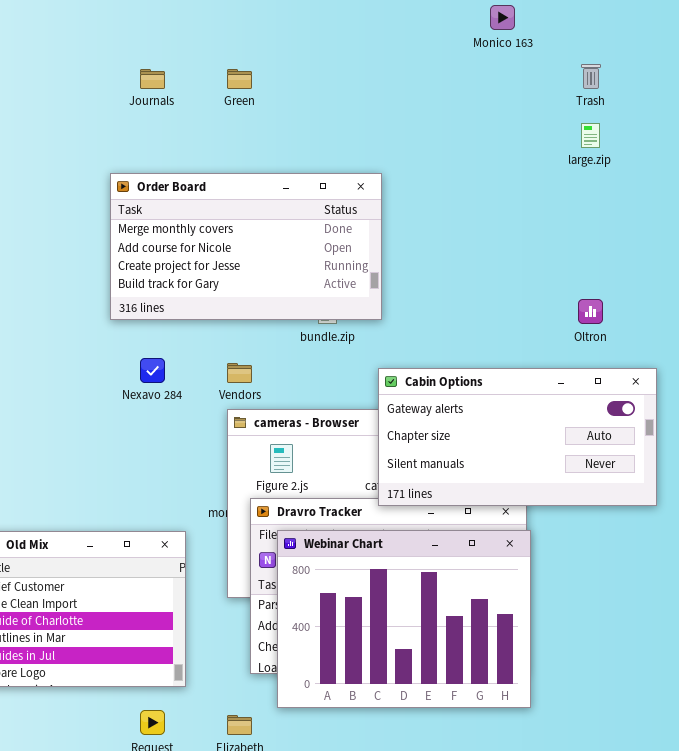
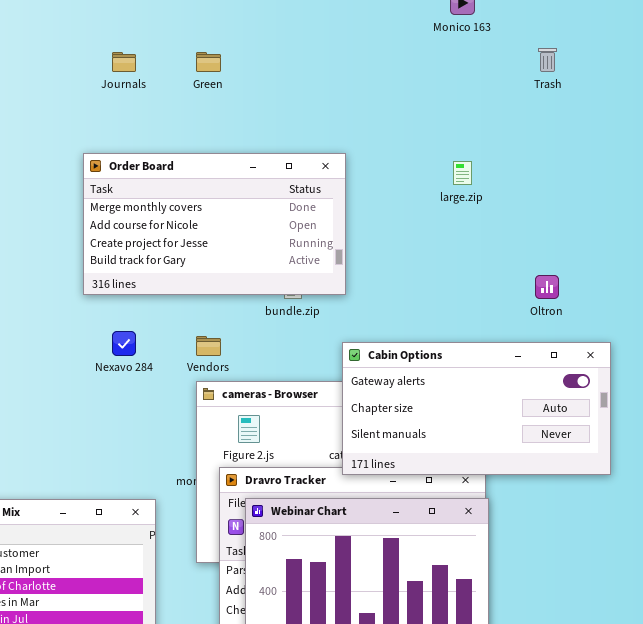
large.zip: [581,123,600,148] -> [453,161,472,185], moved

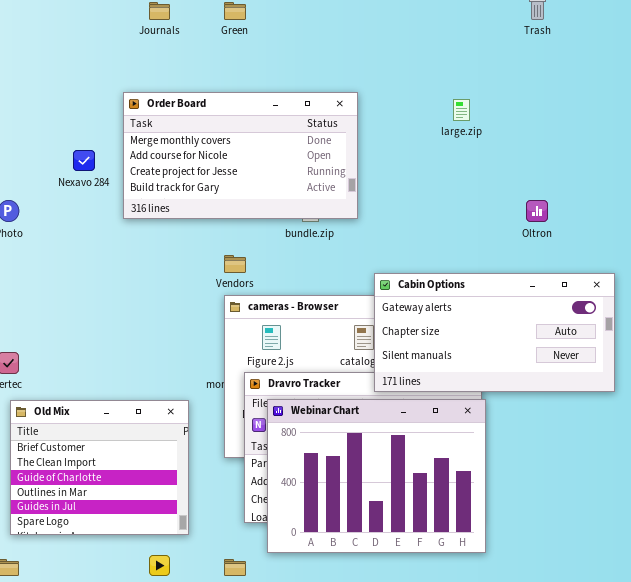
Nexavo 284: [112,331,136,356] -> [73,150,95,171], moved
Cabin Options: [342,342,611,475] -> [374,273,615,392], moved

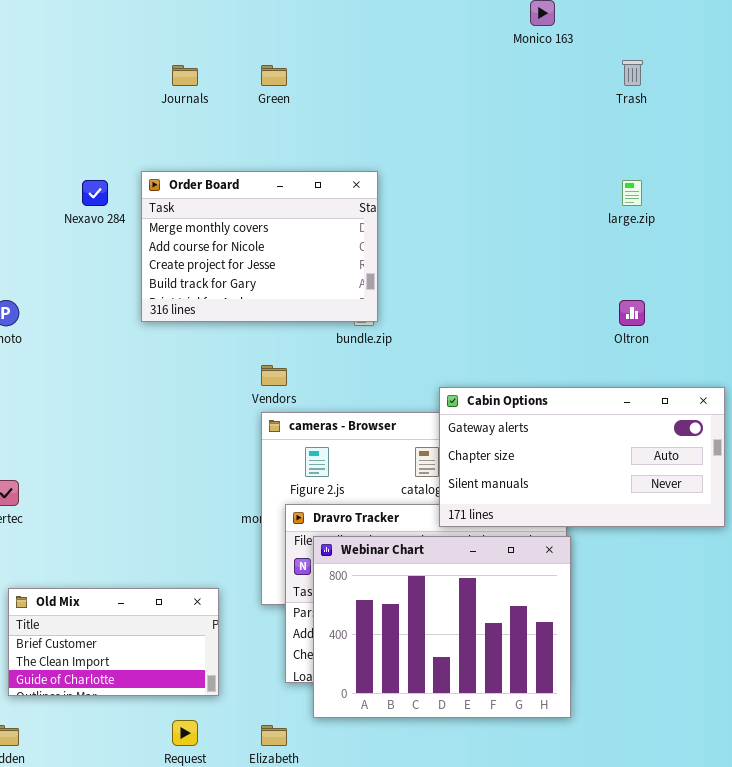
Order Board: [123,92,358,219] -> [141,171,378,322], resized
large.zip: [453,99,470,121] -> [622,180,642,206], moved
Nexavo 284: [73,150,95,171] -> [82,180,108,206], moved
Old Mix: [10,400,189,535] -> [8,588,219,696], resized

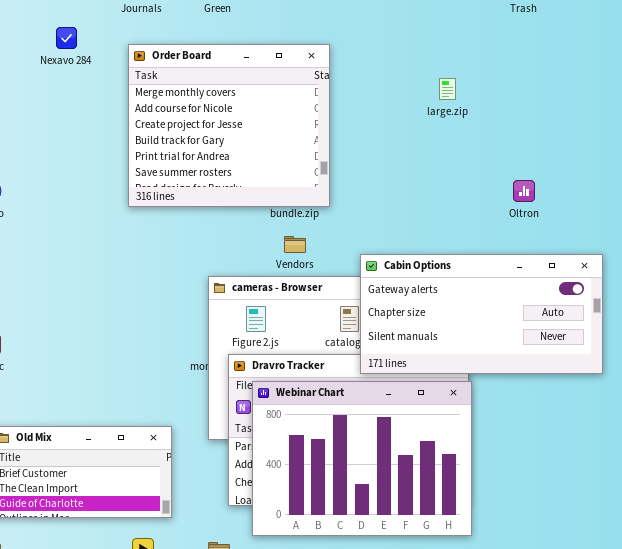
Order Board: [141,171,378,322] -> [128,44,330,207], moved, resized
Nexavo 284: [82,180,108,206] -> [56,27,77,49], moved
large.zip: [622,180,642,206] -> [439,78,456,100], moved
Vendors: [261,365,287,386] -> [284,236,306,253], moved

